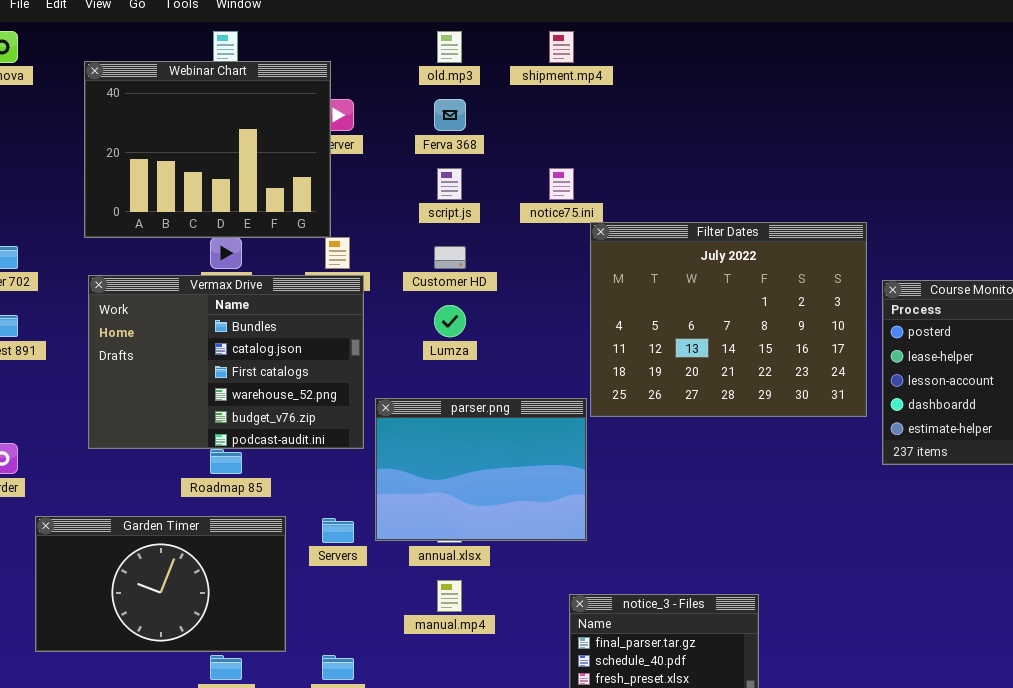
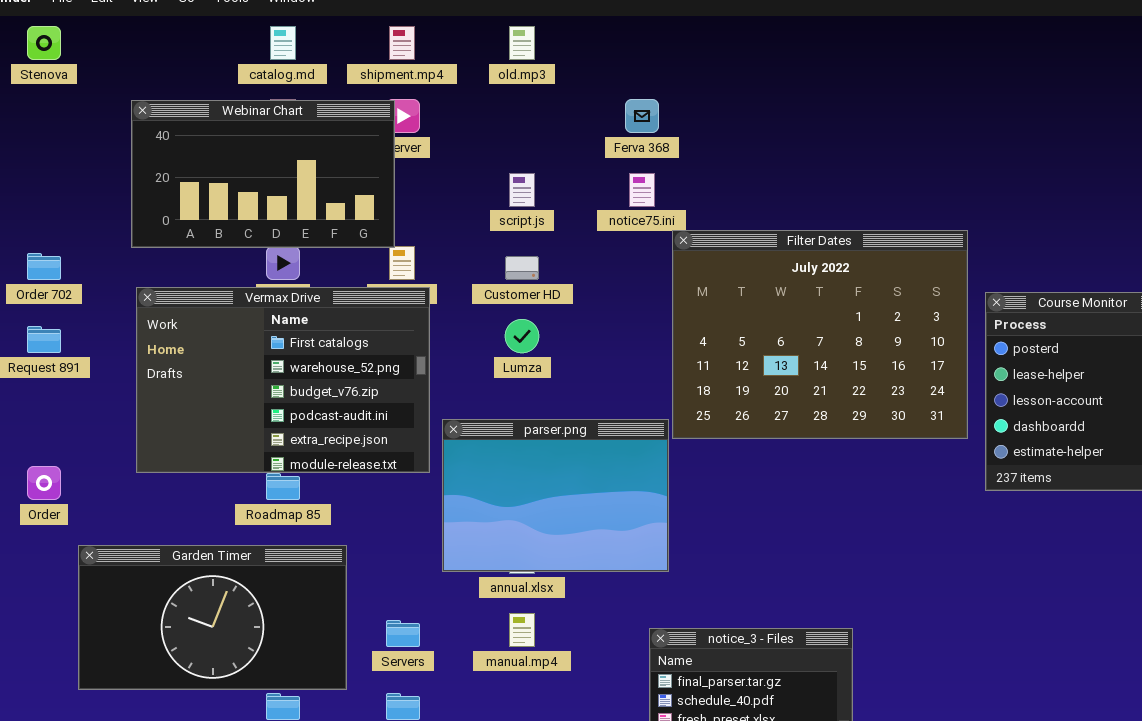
shipment.mp4: [549,31,574,63] -> [389,26,415,60], moved
Webinar Chart: [84,61,331,238] -> [131,100,395,248], resized
Ferva 368: [434,99,466,131] -> [625,99,659,133], moved
Vermax Drive: [88,275,364,449] -> [136,287,430,473], scrolled down 2 rows
Servers: [322,518,354,543] -> [386,620,420,647], moved

